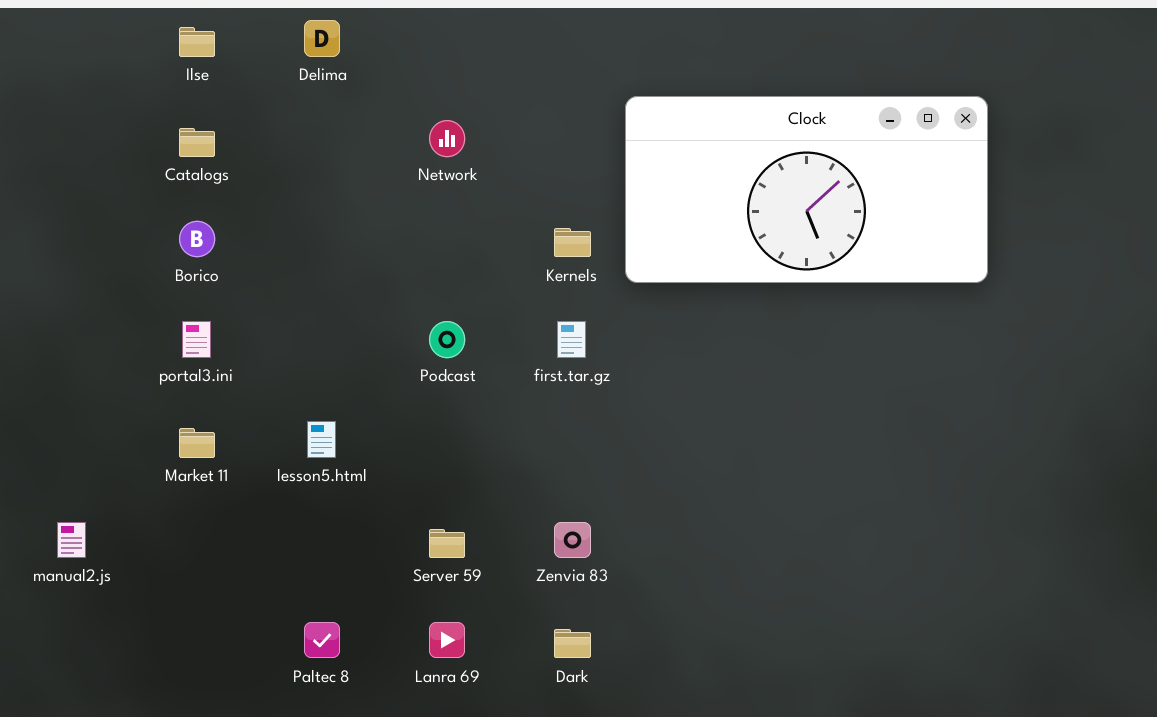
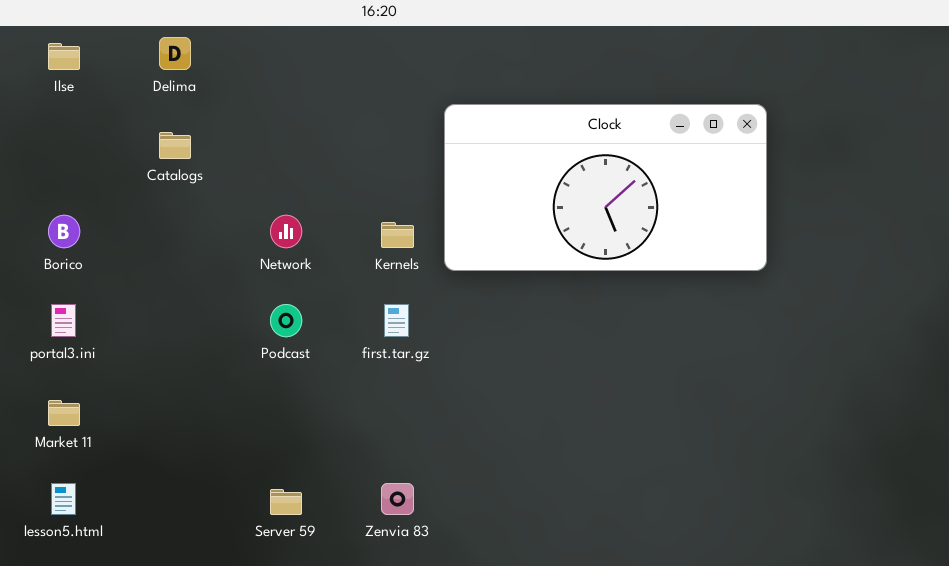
Network: [429,120,465,157] -> [270,215,302,248], moved
Catalogs: [179,128,215,157] -> [159,132,191,159], moved
lesson5.html: [307,421,336,458] -> [51,483,76,515], moved

